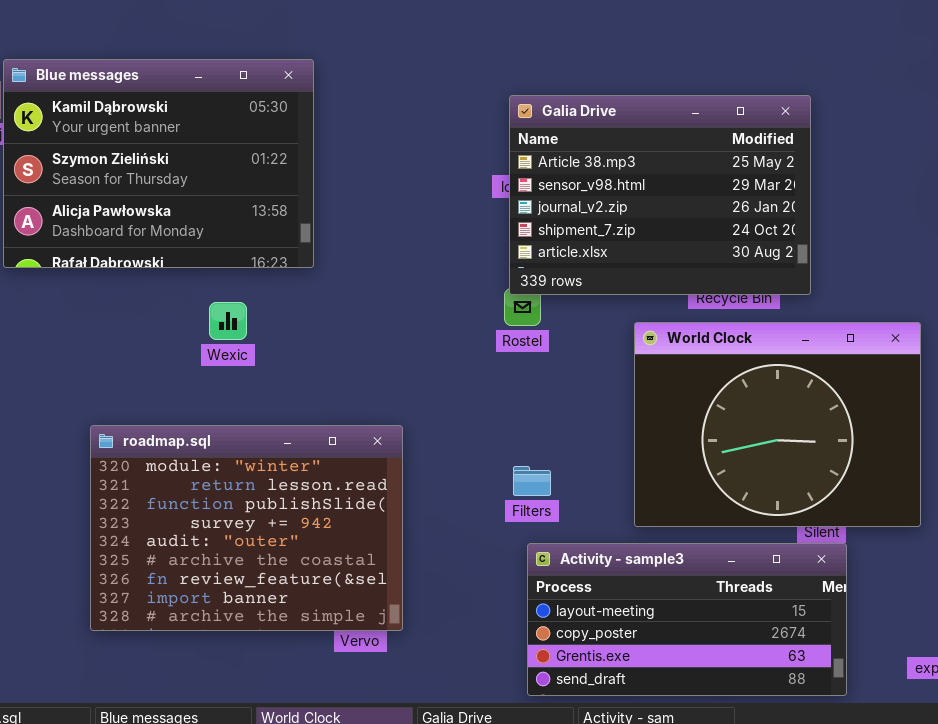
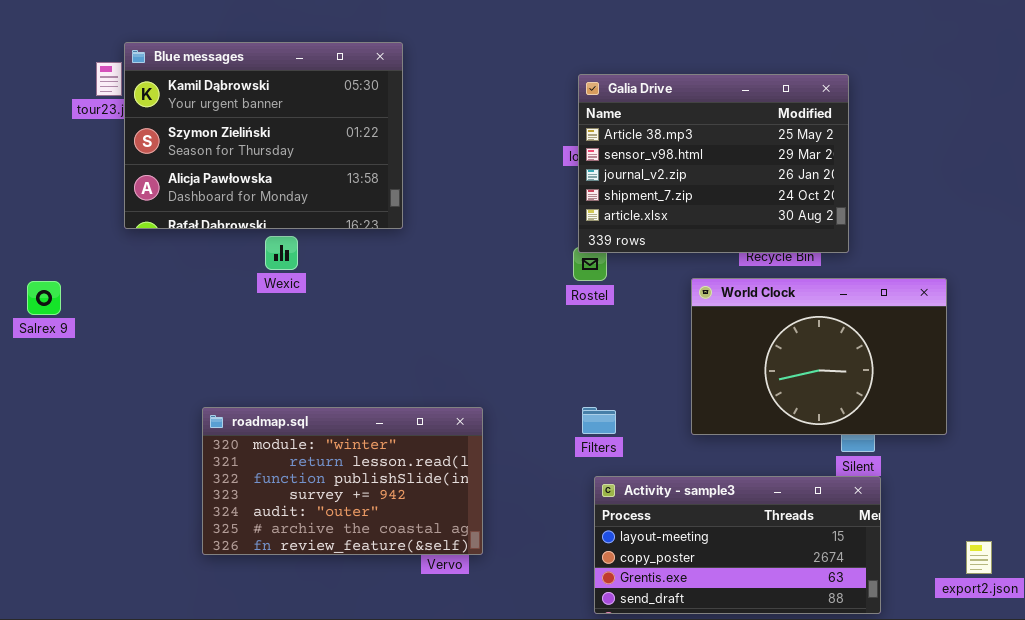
Wexic: [209,302,247,340] -> [265,236,298,270], moved
World Clock: [634,322,921,527] -> [691,278,947,435], resized
roadmap.sql: [90,425,403,631] -> [202,407,483,555], resized

